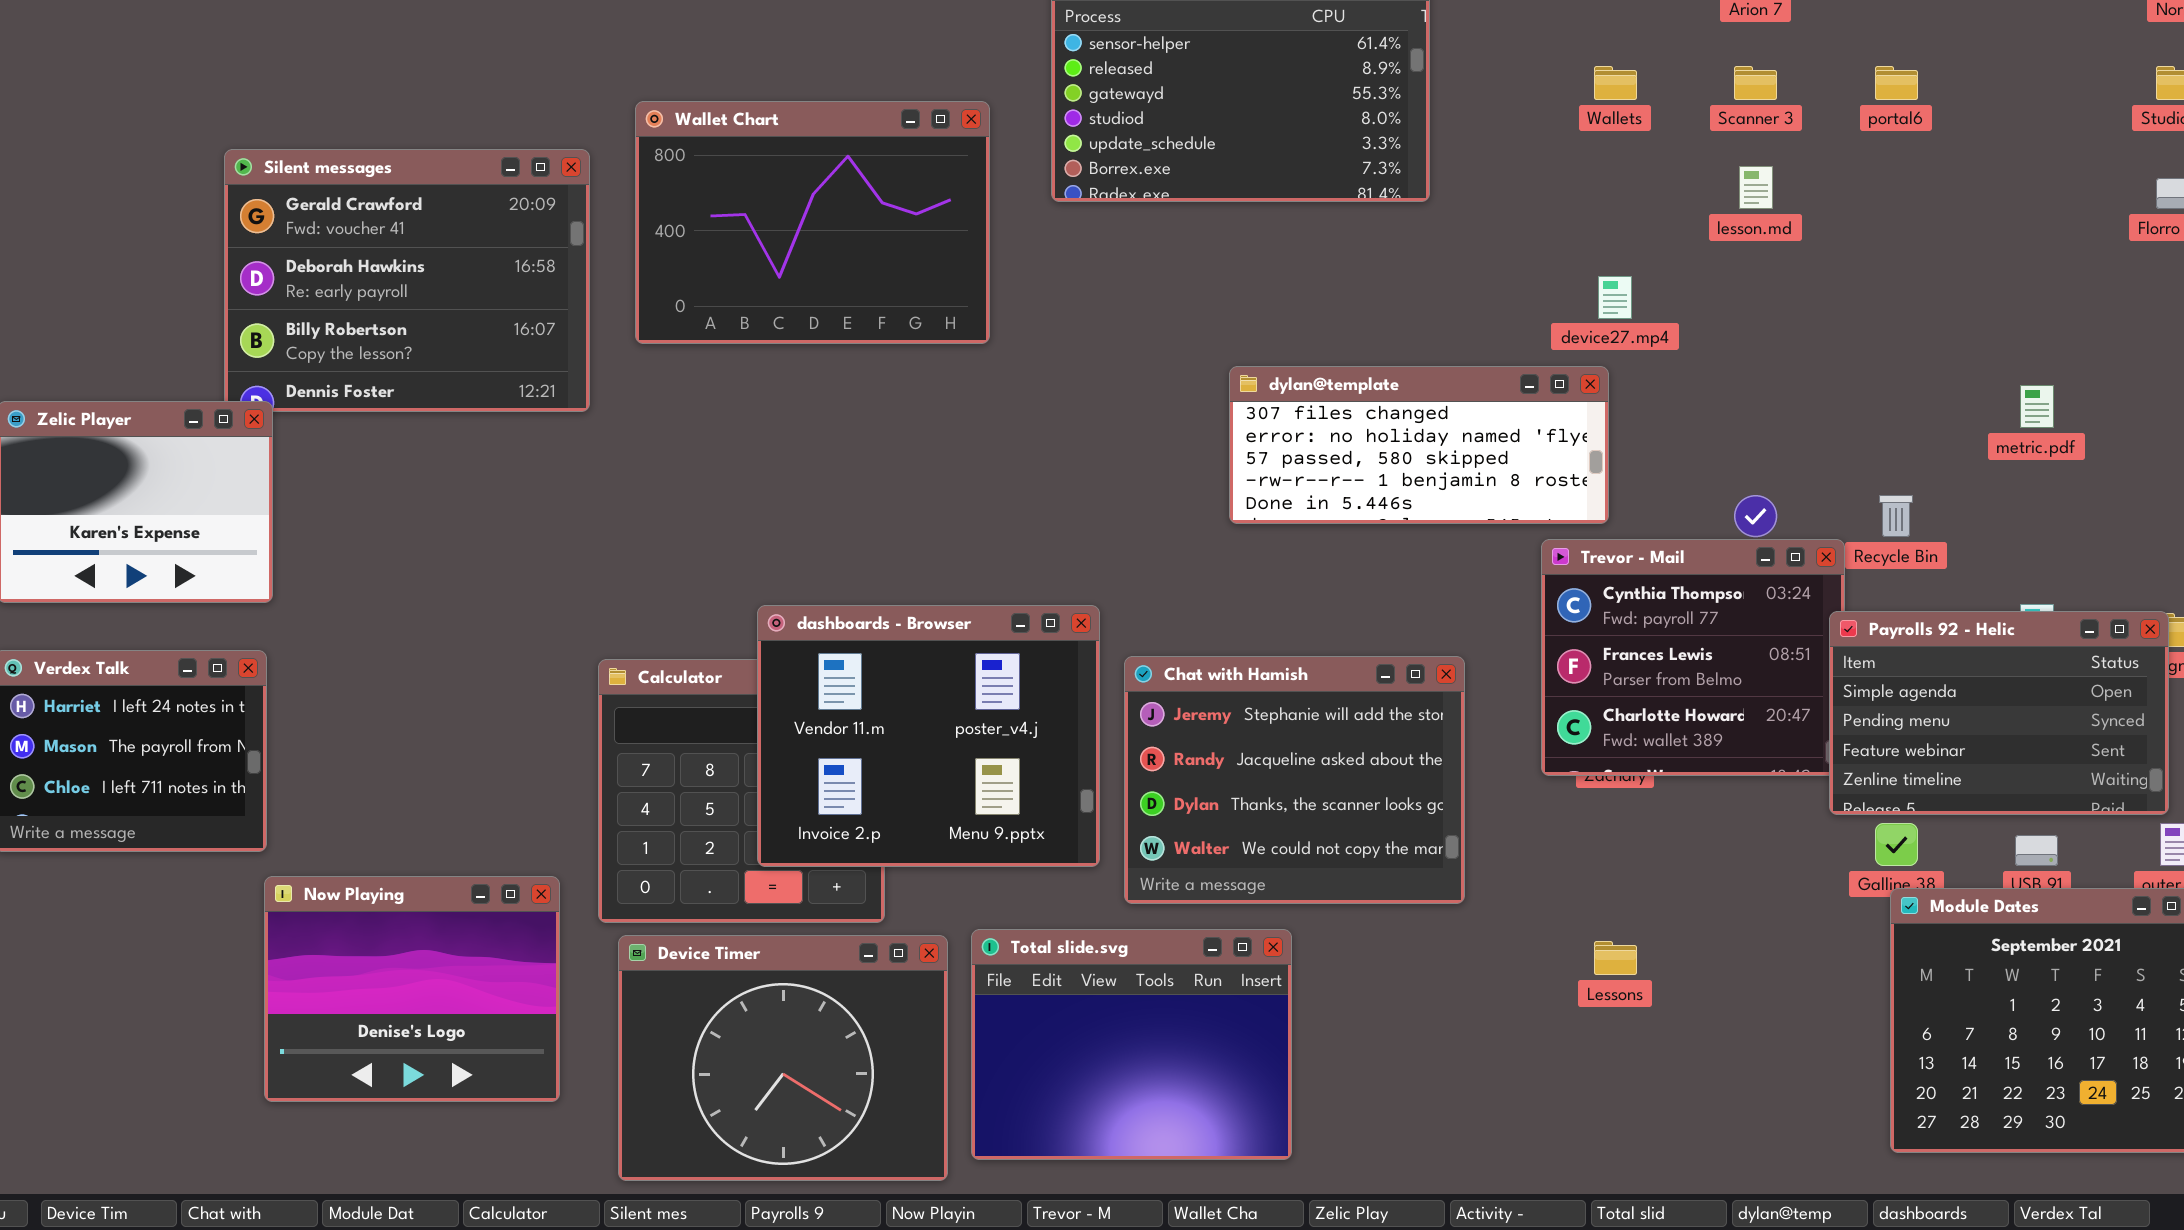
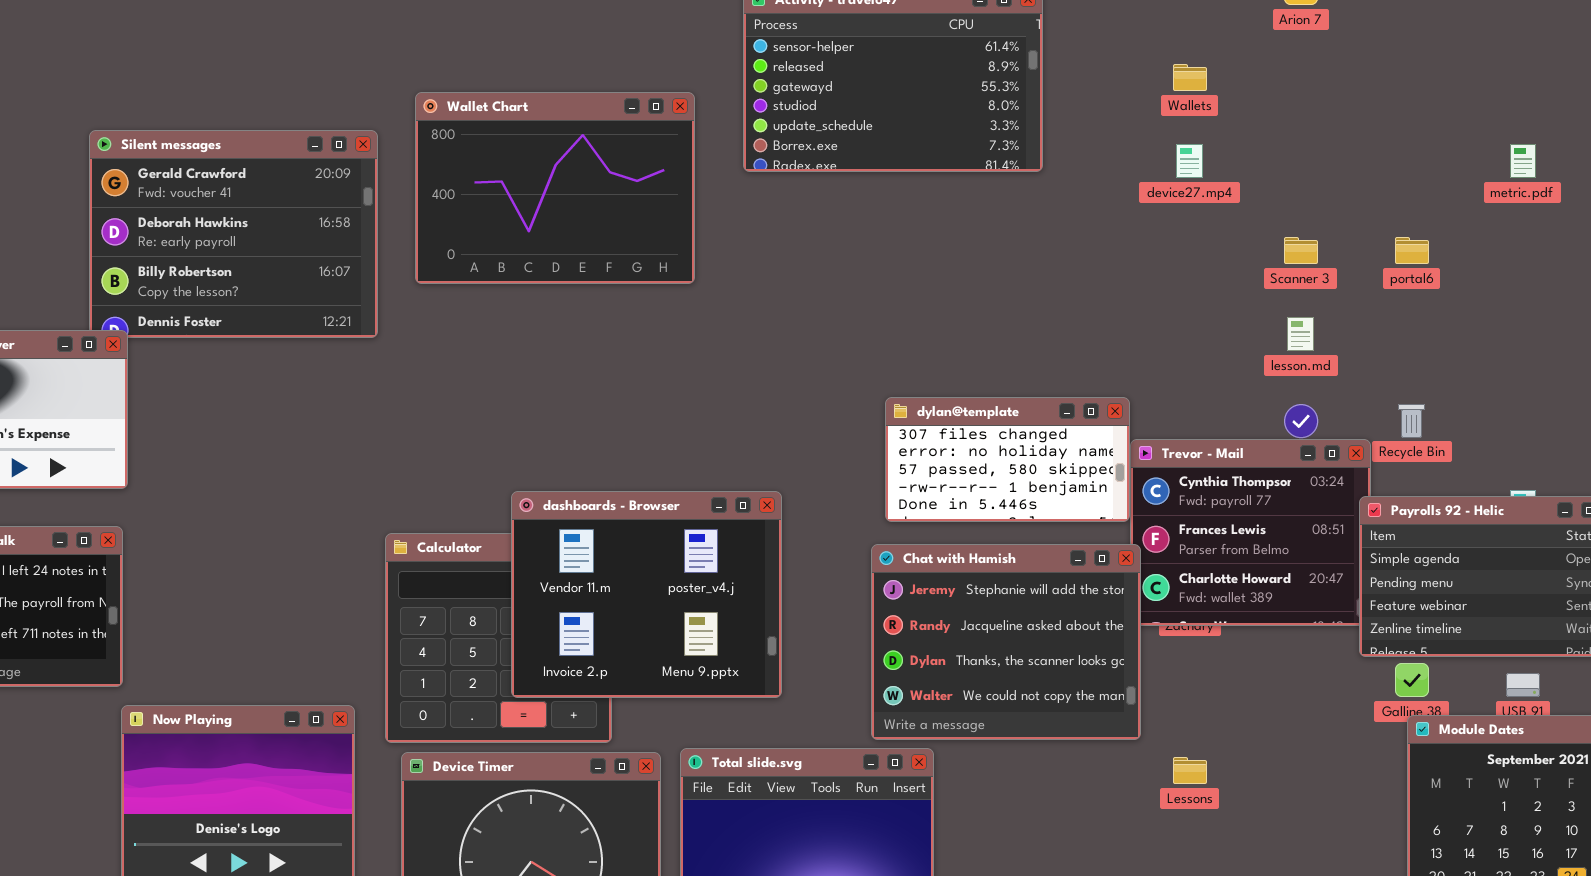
Scanner 3: [1734,66,1777,100] -> [1284,237,1318,264], moved
portal6: [1875,66,1918,100] -> [1395,237,1429,264], moved
lesson.md: [1739,166,1773,209] -> [1287,317,1314,351], moved
device27.mp4: [1598,276,1632,319] -> [1176,144,1203,178], moved
dylan@template: [1229,366,1609,524] -> [885,397,1130,522], moved, resized
metric.pdf: [2020,385,2054,428] -> [1510,144,1536,178], moved
Chat with Hamish: [1124,656,1465,904] -> [871,544,1141,740], moved

